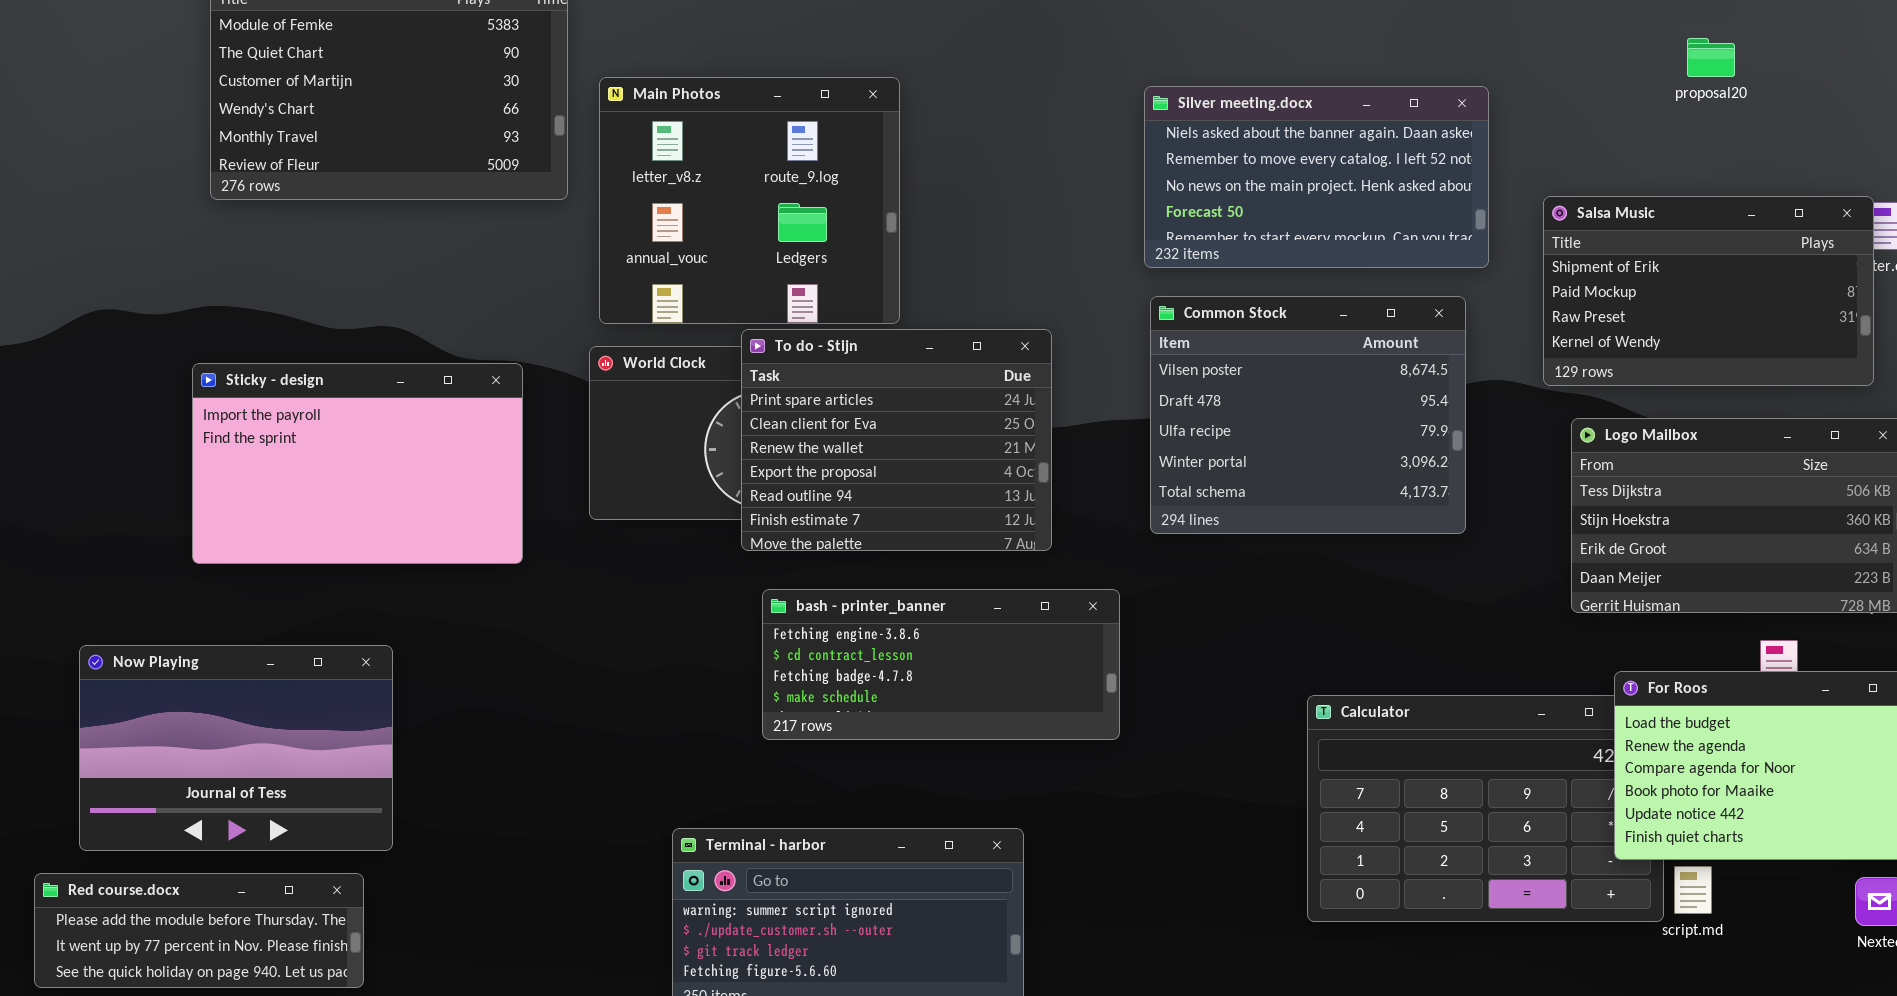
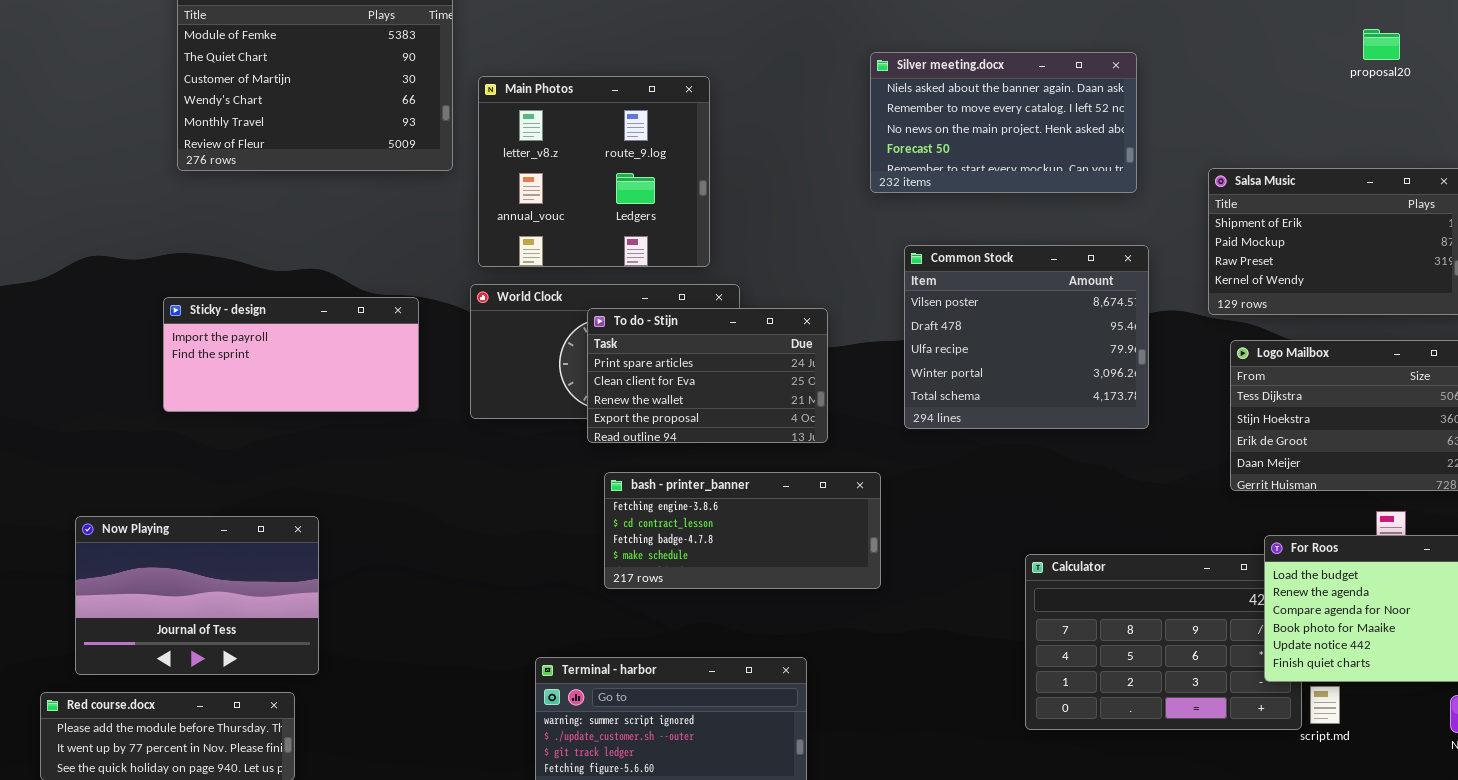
proposal20: [1687,38,1735,77] -> [1363,29,1400,60], moved
Silver meeting.docx: [1144,86,1489,268] -> [870,52,1137,193], moved
To do - Stijn: [741,329,1052,551] -> [587,308,828,443], resized
Sticky - design: [192,363,523,564] -> [163,297,419,412], resized

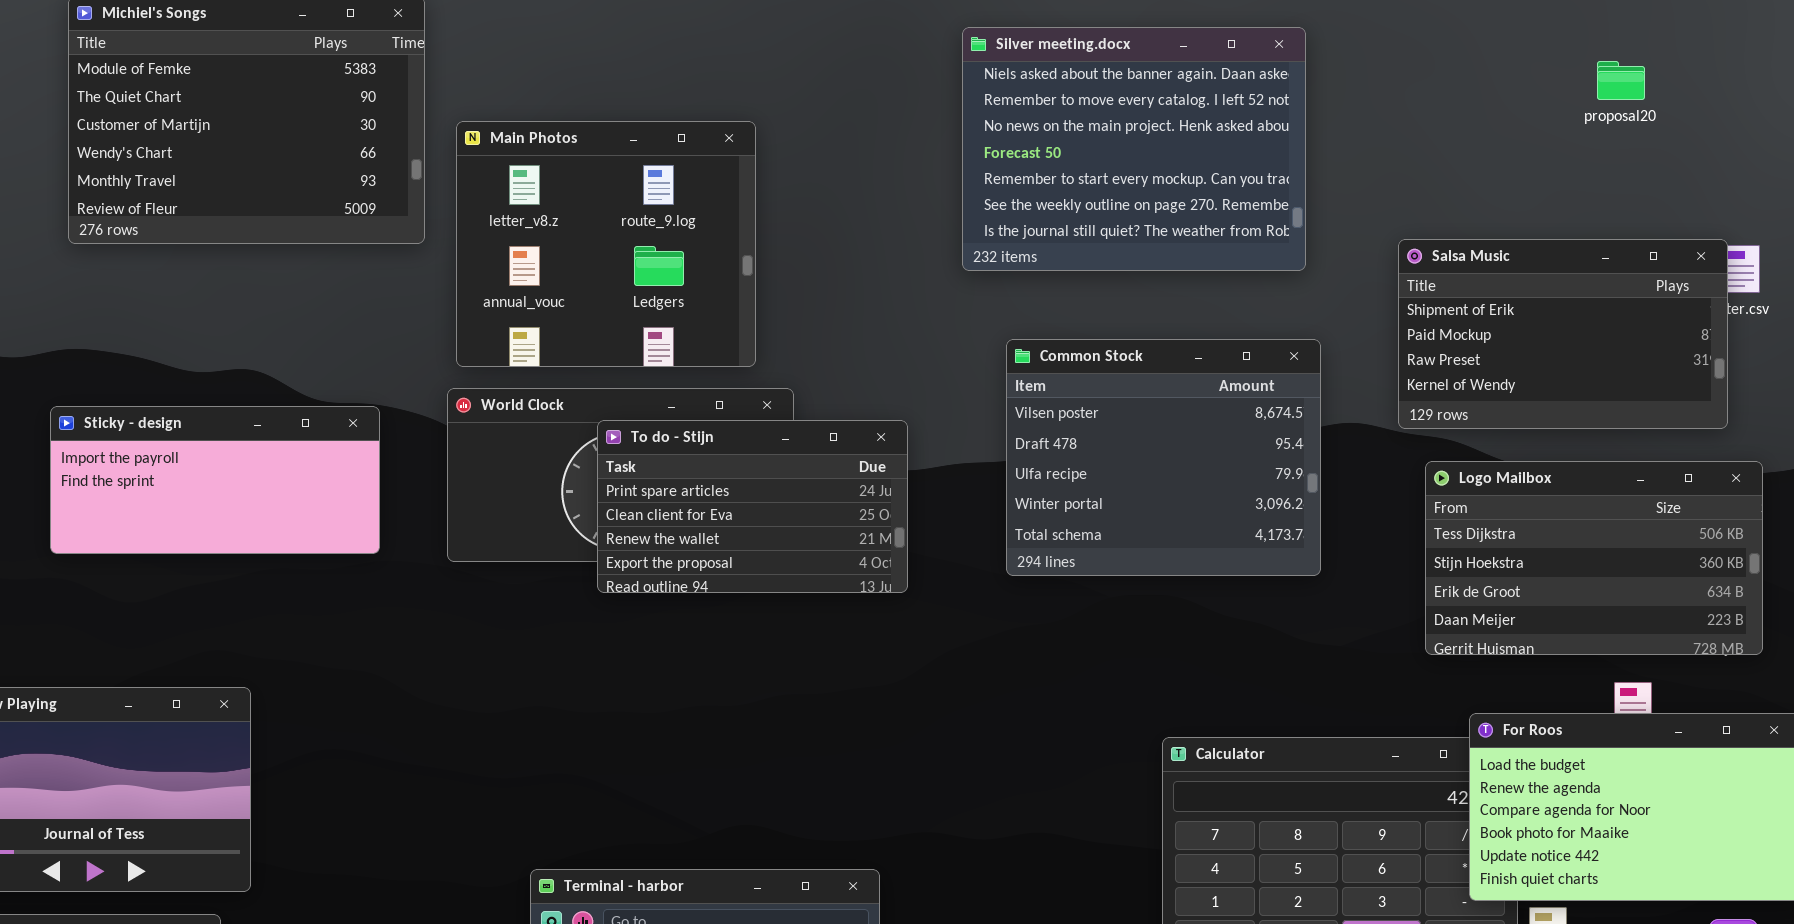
Silver meeting.docx: [870,52,1137,193] -> [962,27,1306,271], resized
bash - printer_banner: [604,472,881,589] -> none, closed

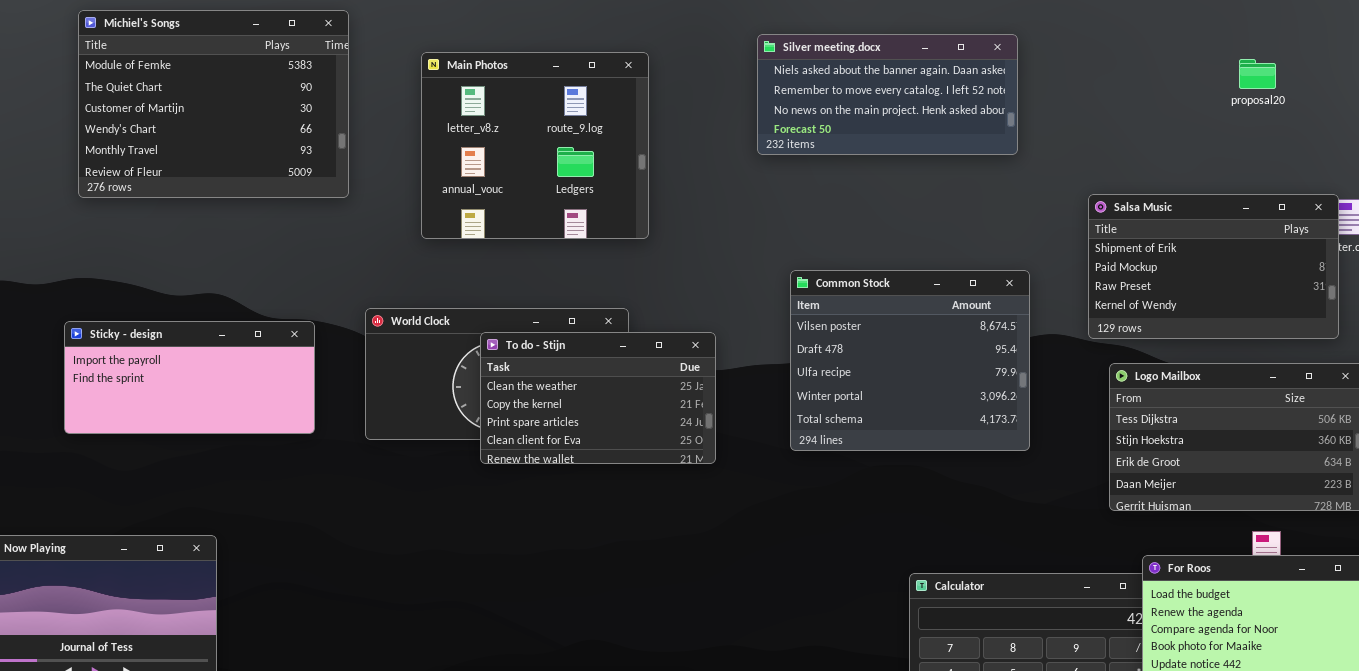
Silver meeting.docx: [962,27,1306,271] -> [757,34,1018,155], resized
Main Photos: [456,121,756,367] -> [421,52,649,239], moved
To do - Stijn: [597,420,908,593] -> [480,332,716,464], scrolled up 2 rows

